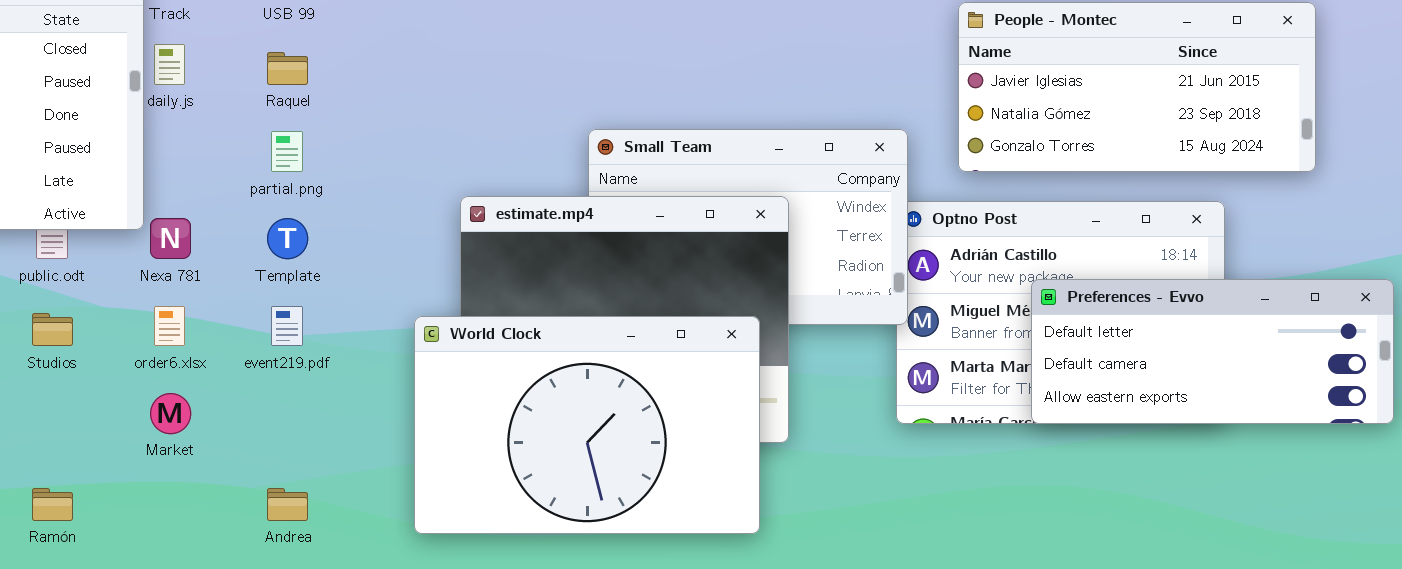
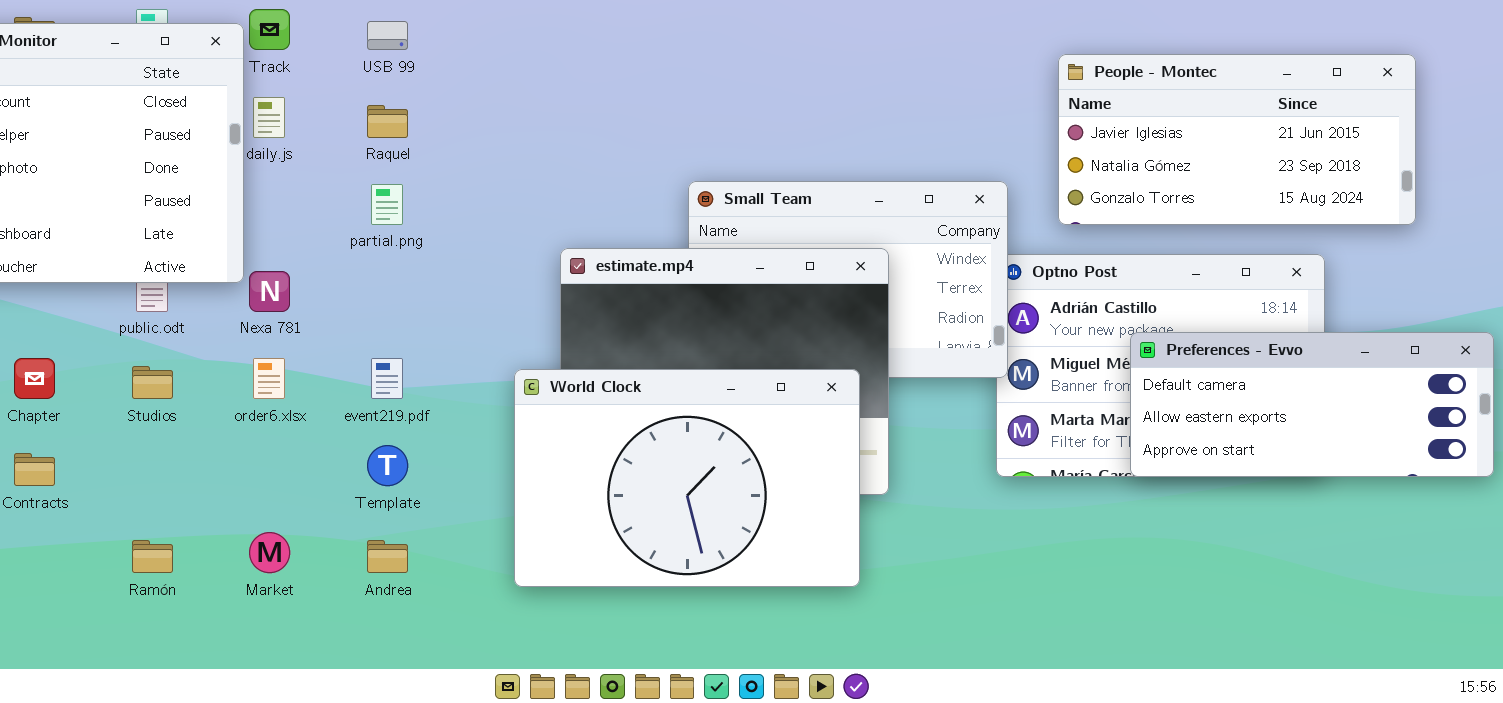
Template: [267,218,308,259] -> [367,445,408,486], moved
Preferences - Evvo: [1031,279,1394,424] -> [1130,332,1494,477], scrolled down 1 row
Market: [150,393,191,434] -> [249,532,290,573], moved

